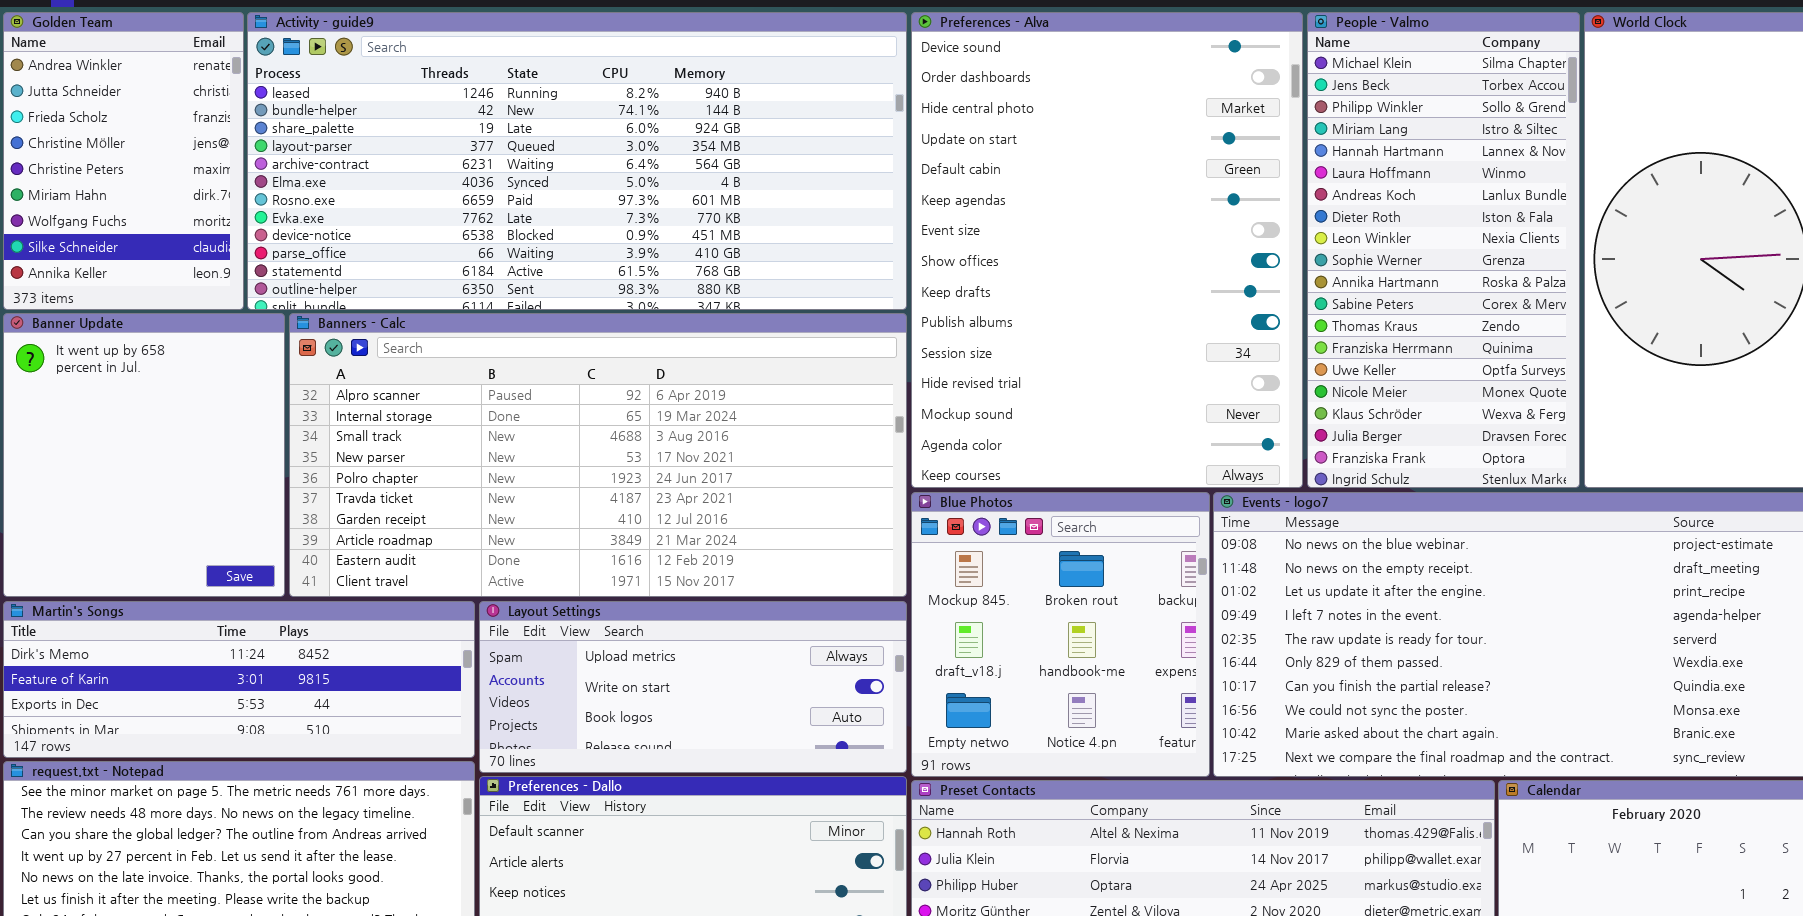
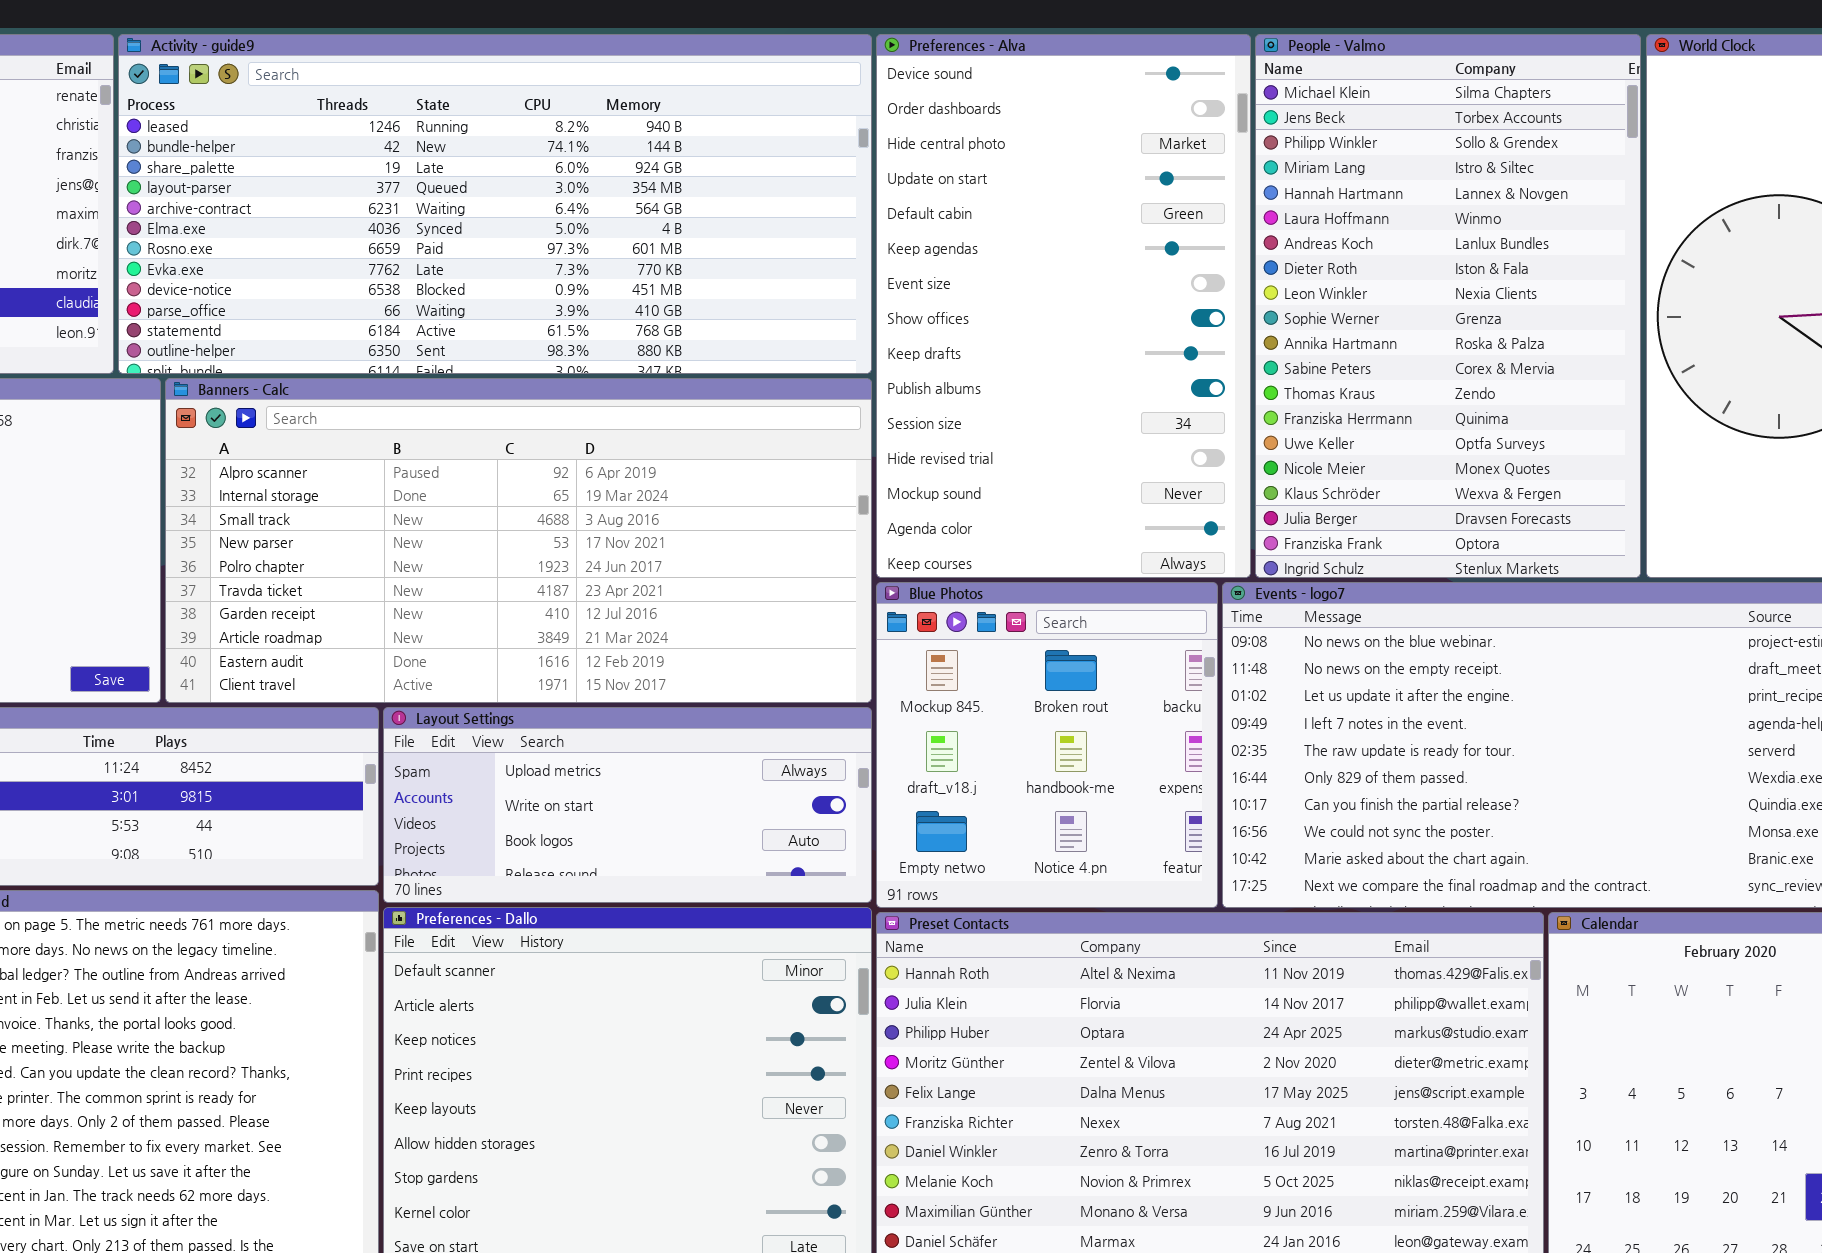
Preferences - Alva: [911,12,1303,488] -> [876,34,1251,578], resized
People - Valmo: [1307,12,1580,488] -> [1255,34,1641,578], resized

